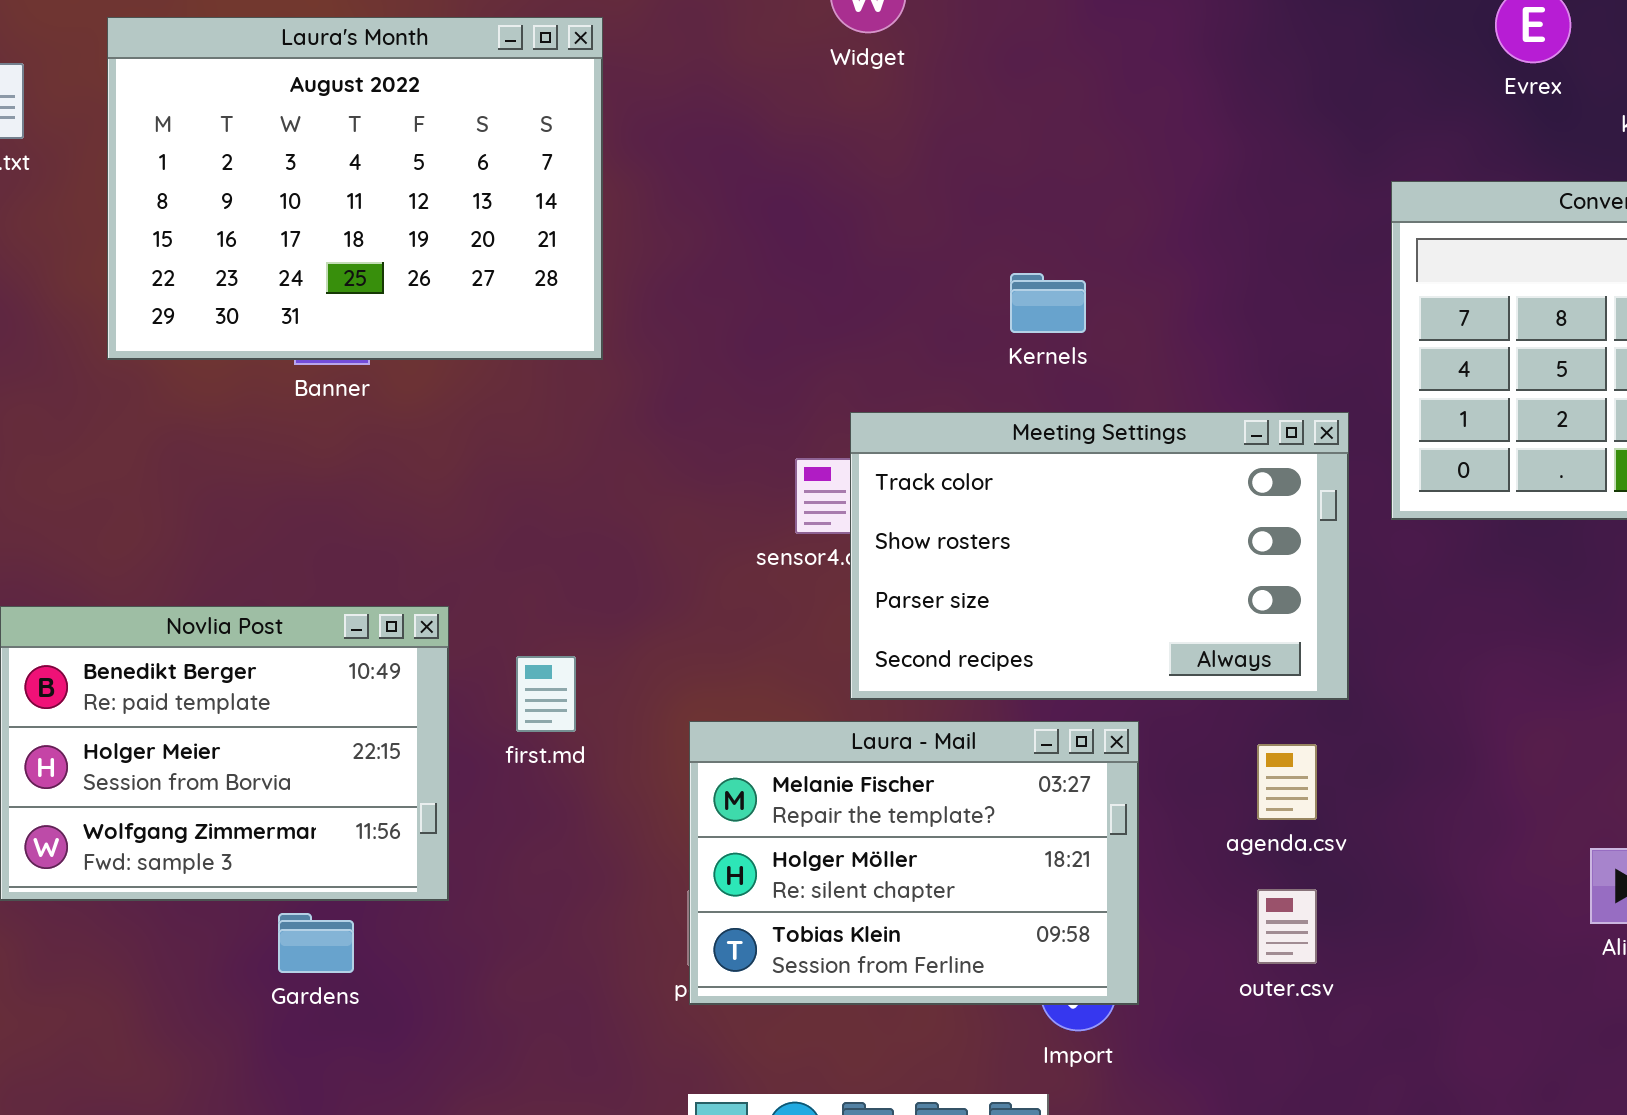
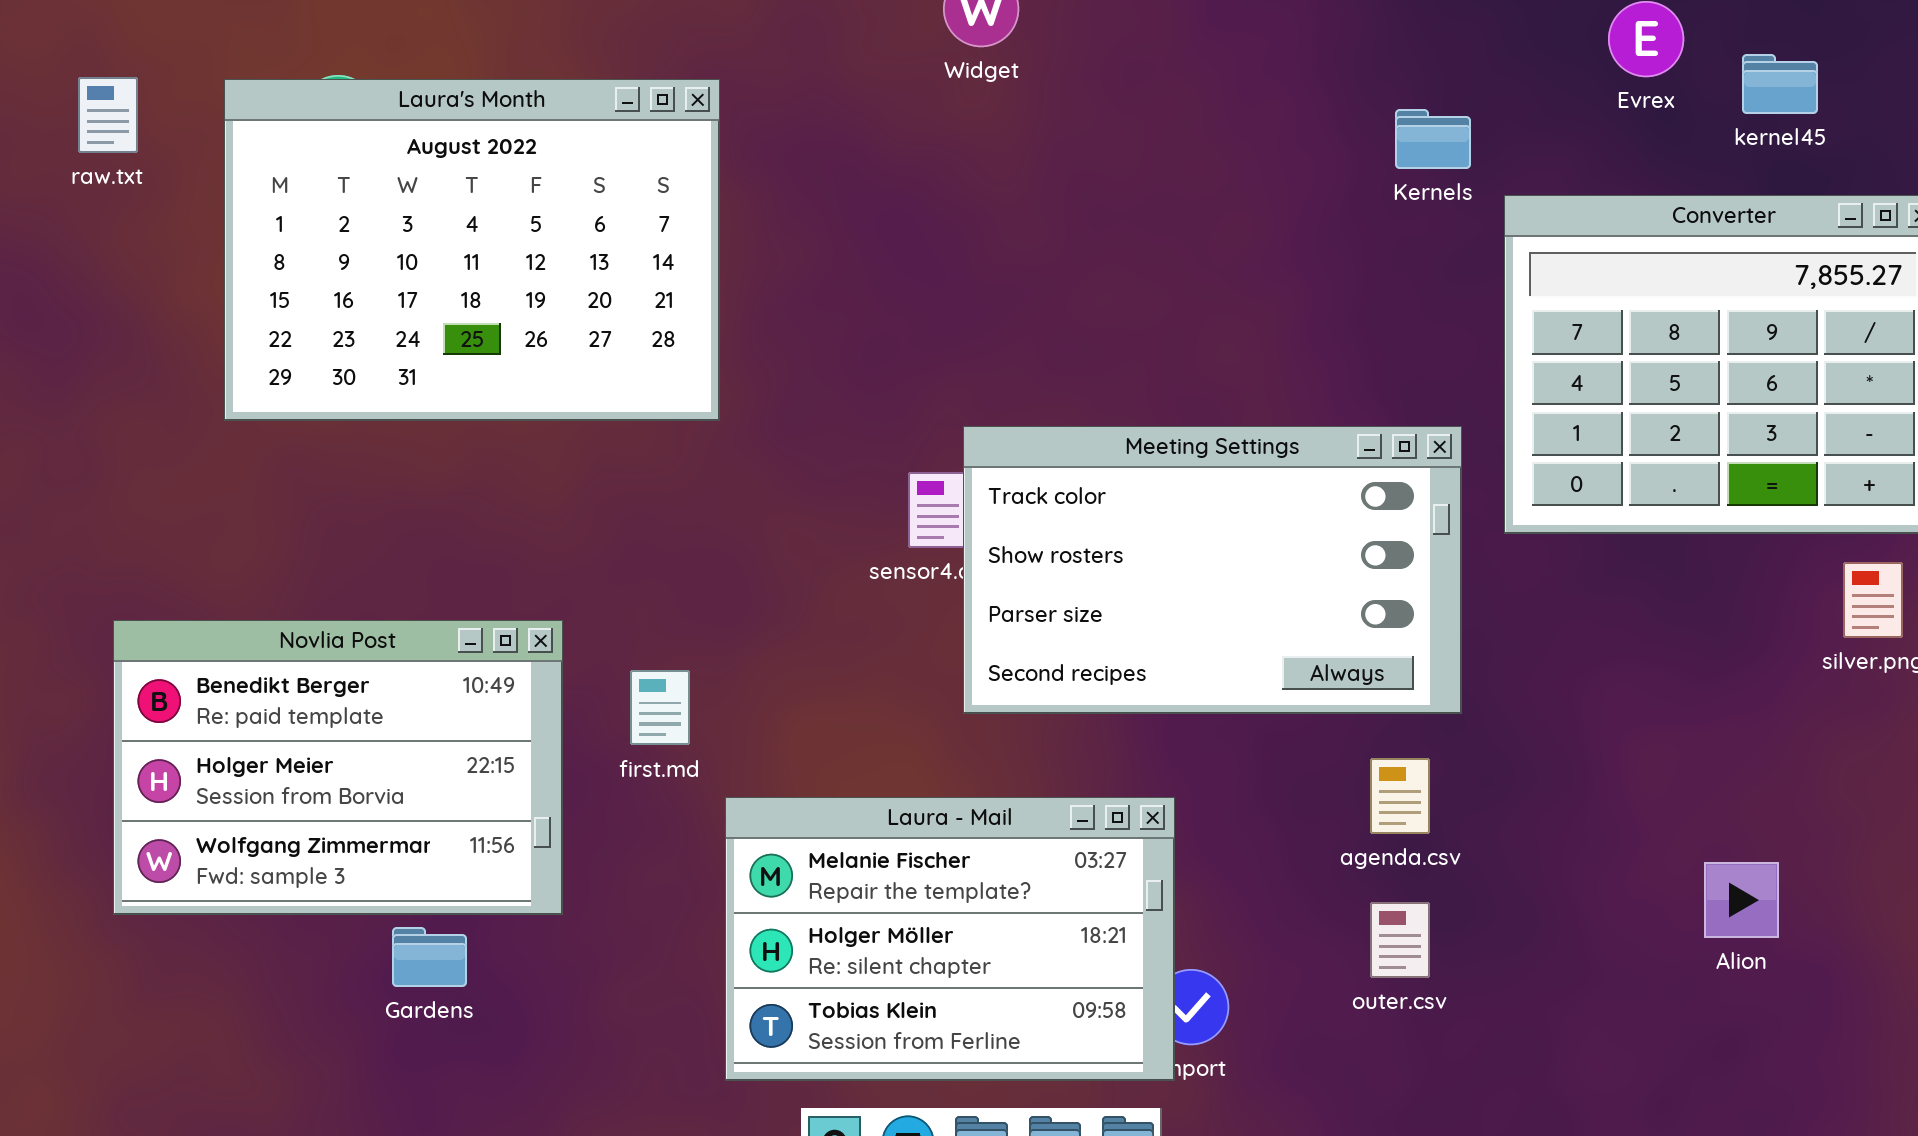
Laura's Month: [107,17,603,360] -> [224,79,720,421], moved
Kernels: [1010,273,1086,333] -> [1395,109,1471,169], moved
Laura - Mail: [689,721,1139,1005] -> [725,797,1175,1081], moved

